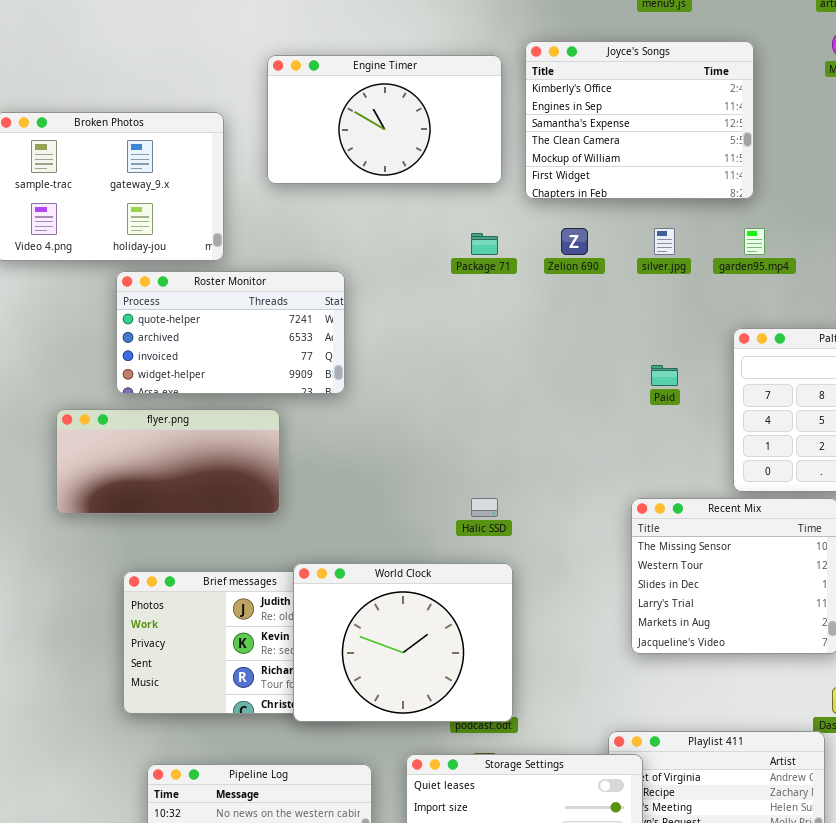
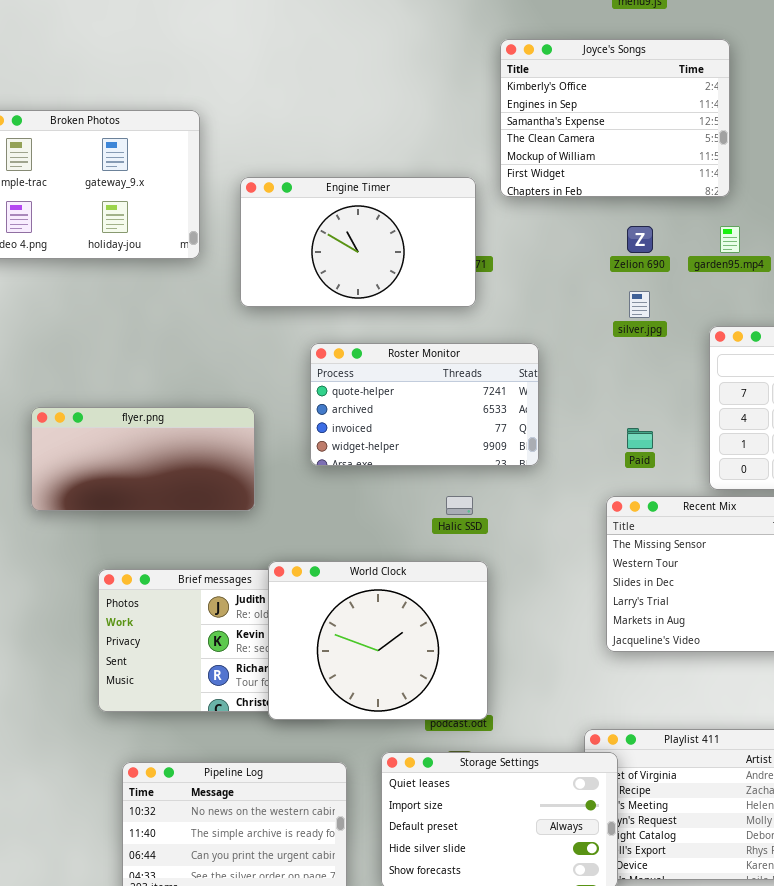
Engine Timer: [267,55,502,184] -> [240,177,476,307], moved
Zelion 690: [561,228,588,255] -> [627,226,653,253], moved
silver.jpg: [654,228,675,255] -> [629,291,650,318], moved
Roster Monitor: [116,271,345,394] -> [310,343,539,466], moved
Paid: [651,365,678,386] -> [627,428,653,449], moved

